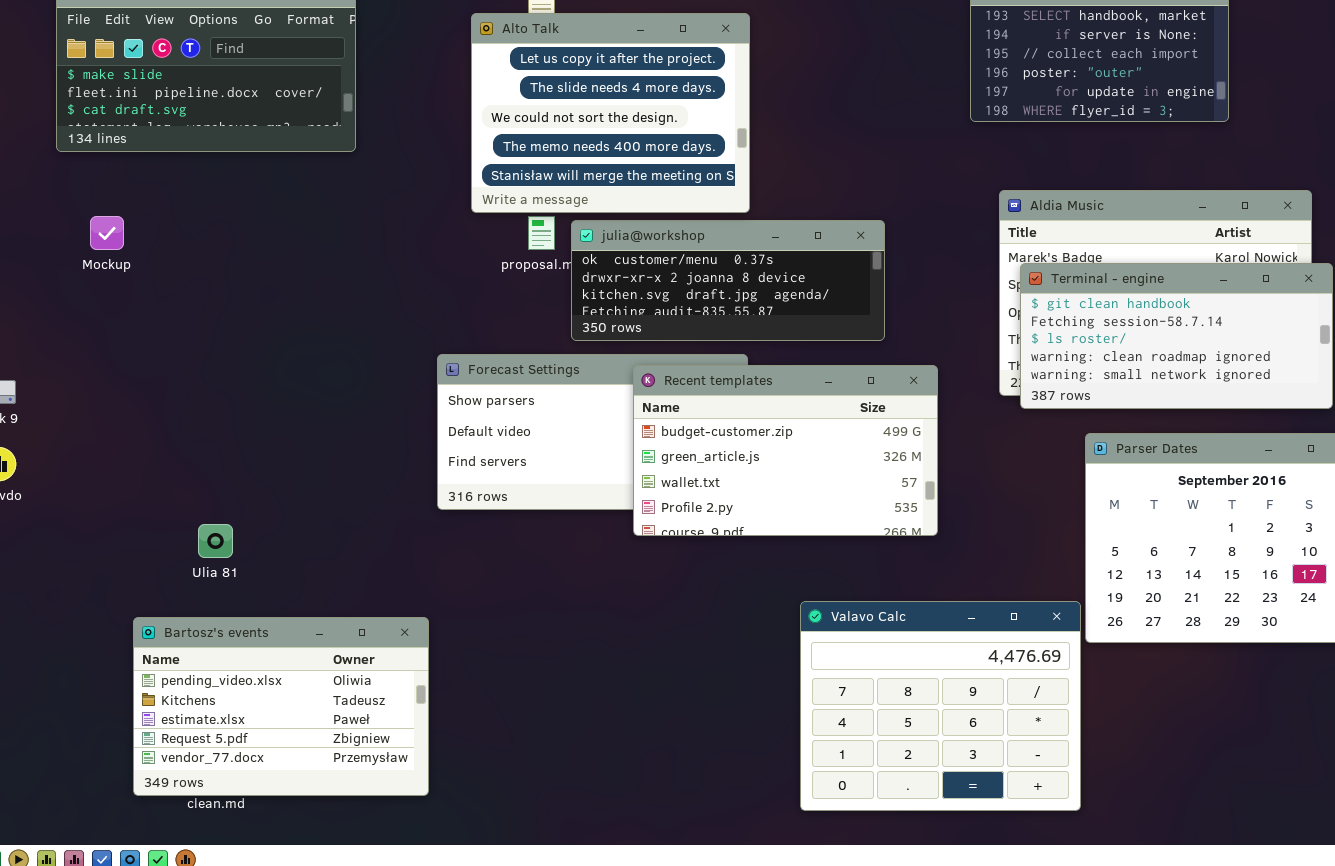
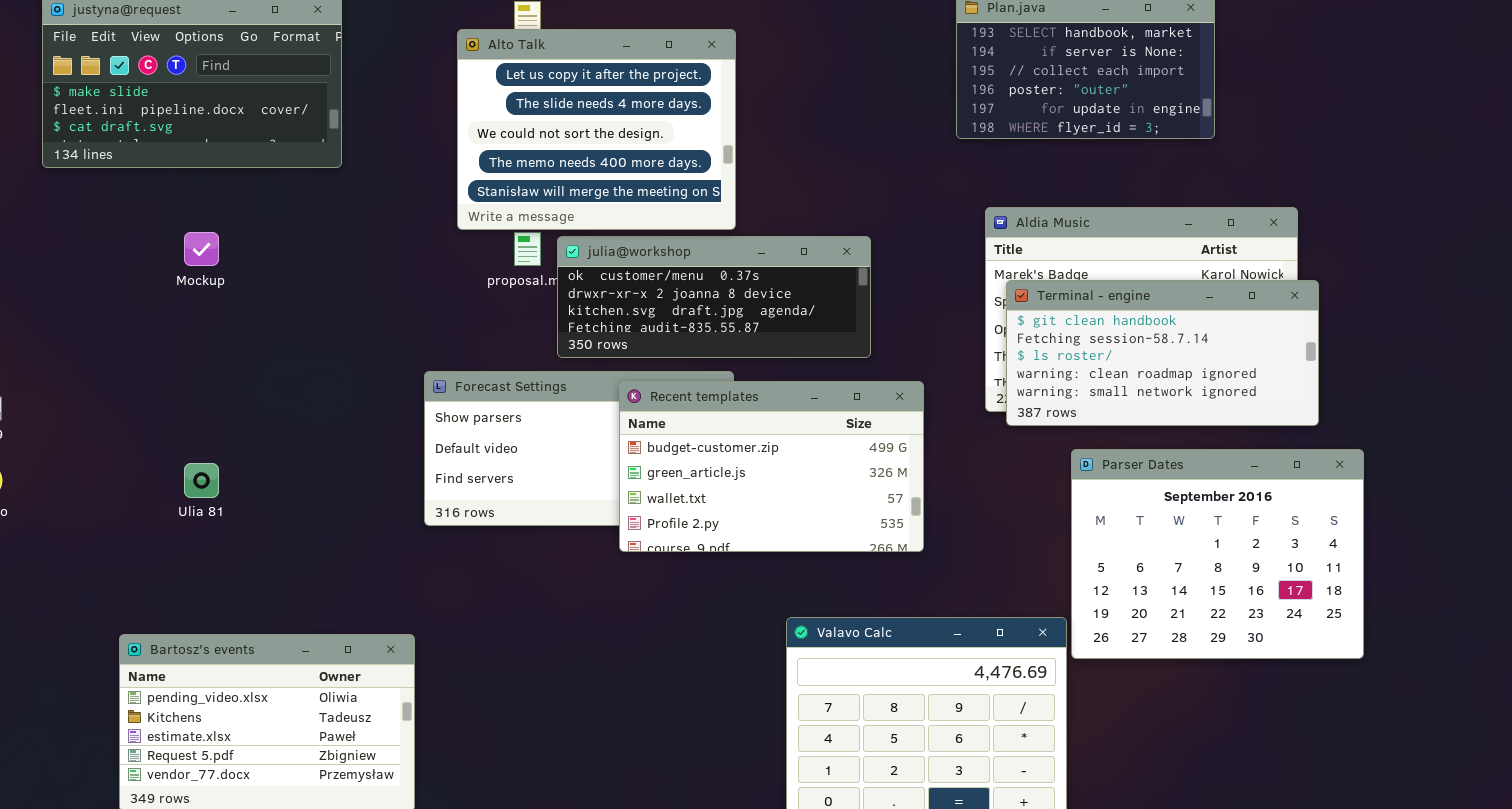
Mockup: [90,216,124,250] -> [184,232,219,266], moved
Ulia 81: [198,524,233,558] -> [184,463,219,498], moved

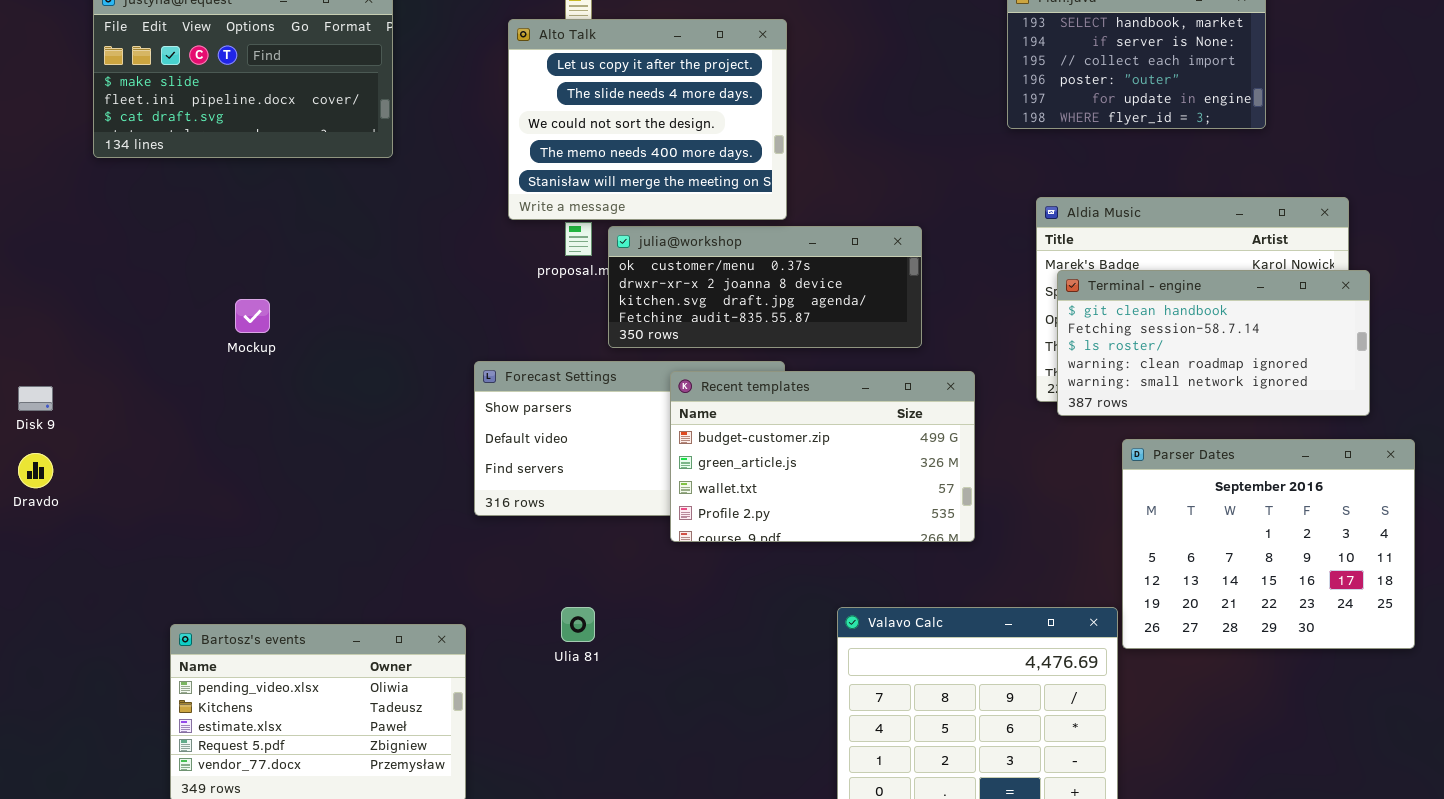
Mockup: [184,232,219,266] -> [235,299,270,333], moved
Ulia 81: [184,463,219,498] -> [561,607,595,642], moved

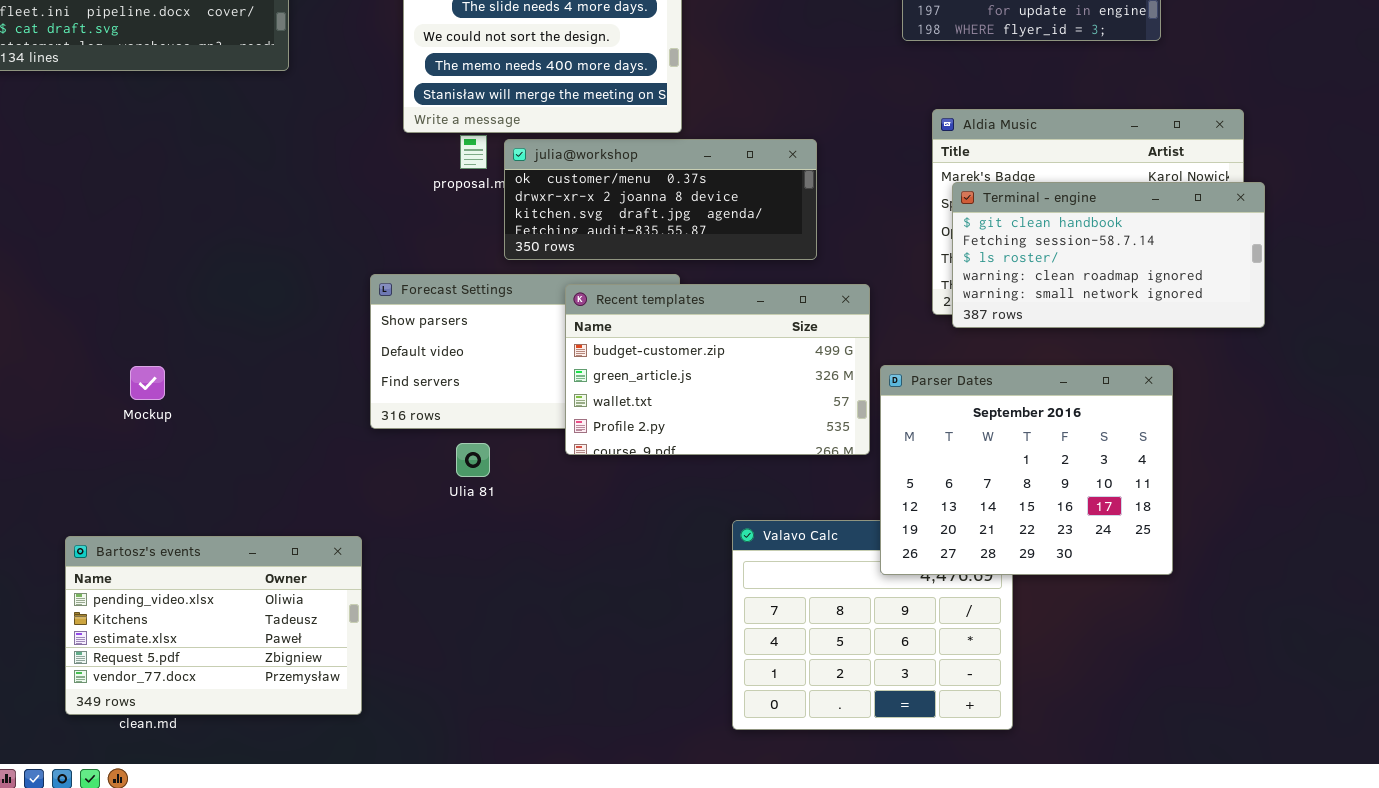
Mockup: [235,299,270,333] -> [130,366,165,400], moved
Parser Dates: [1122,439,1415,649] -> [880,365,1173,575], moved
Ulia 81: [561,607,595,642] -> [456,443,490,477], moved

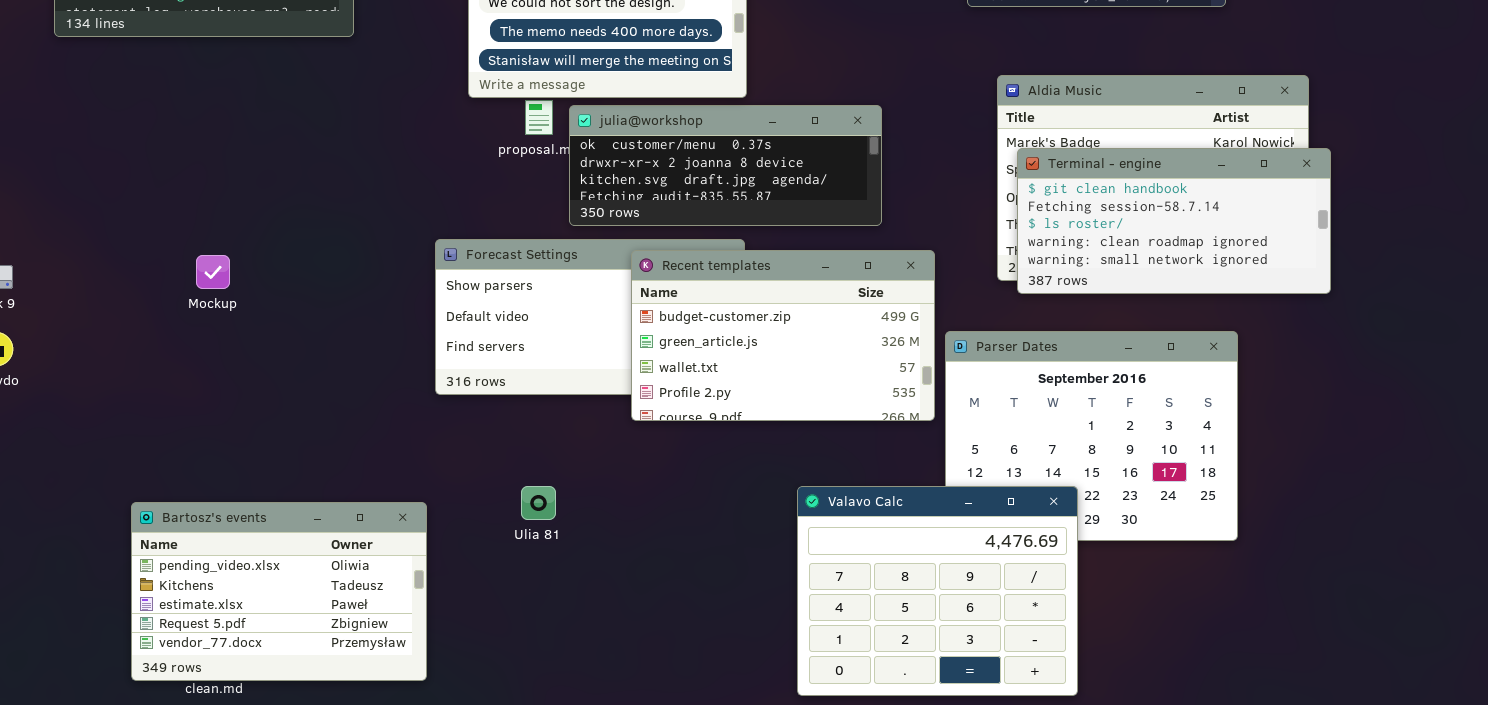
Mockup: [130,366,165,400] -> [196,255,230,289], moved
Ulia 81: [456,443,490,477] -> [521,486,556,520], moved
Valavo Calc: [732,520,1013,730] -> [797,486,1078,696], raised

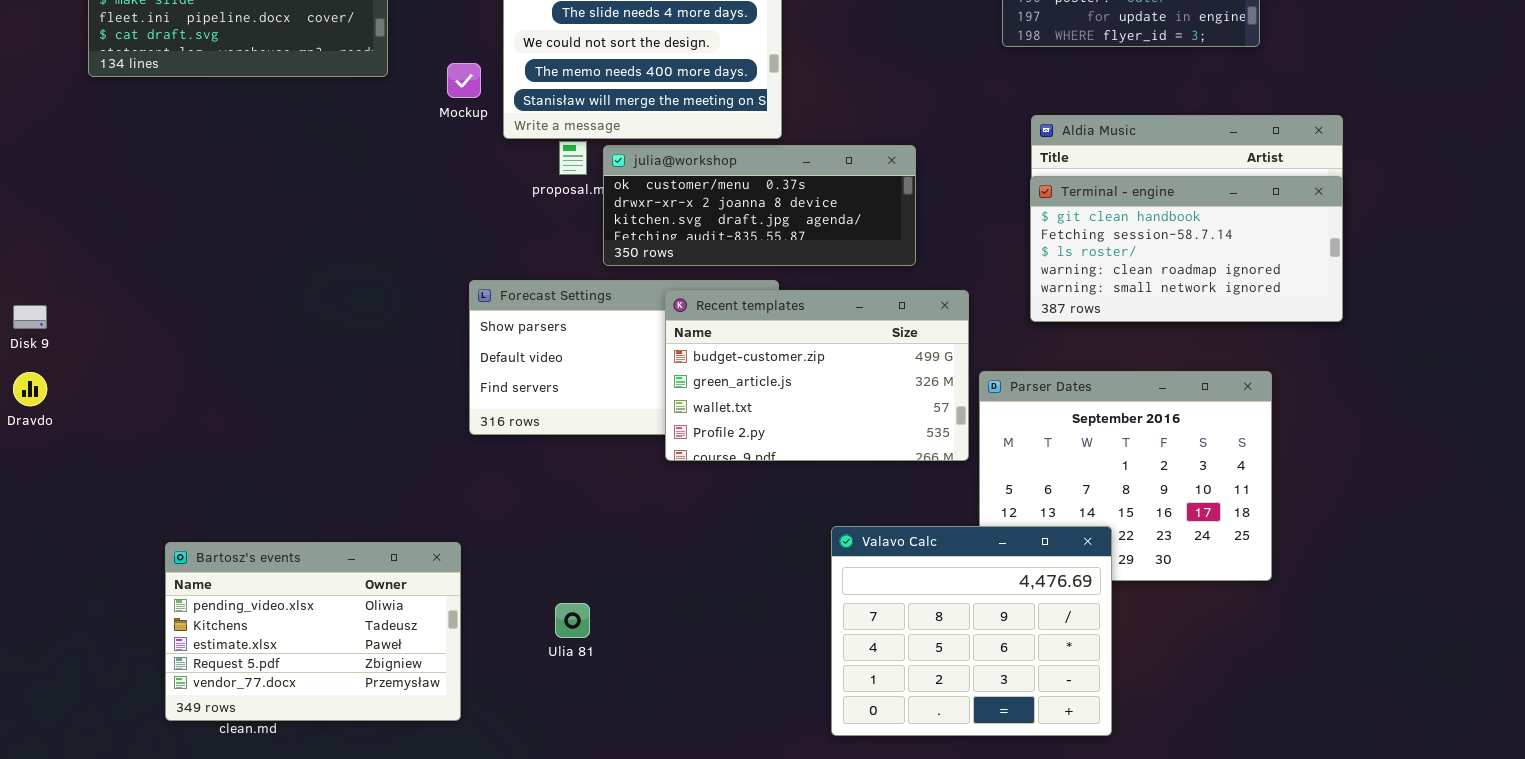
Terminal - engine: [1017,148,1331,294] -> [1030,176,1343,322], moved
Mockup: [196,255,230,289] -> [447,63,481,98], moved
Ulia 81: [521,486,556,520] -> [555,603,590,638], moved

